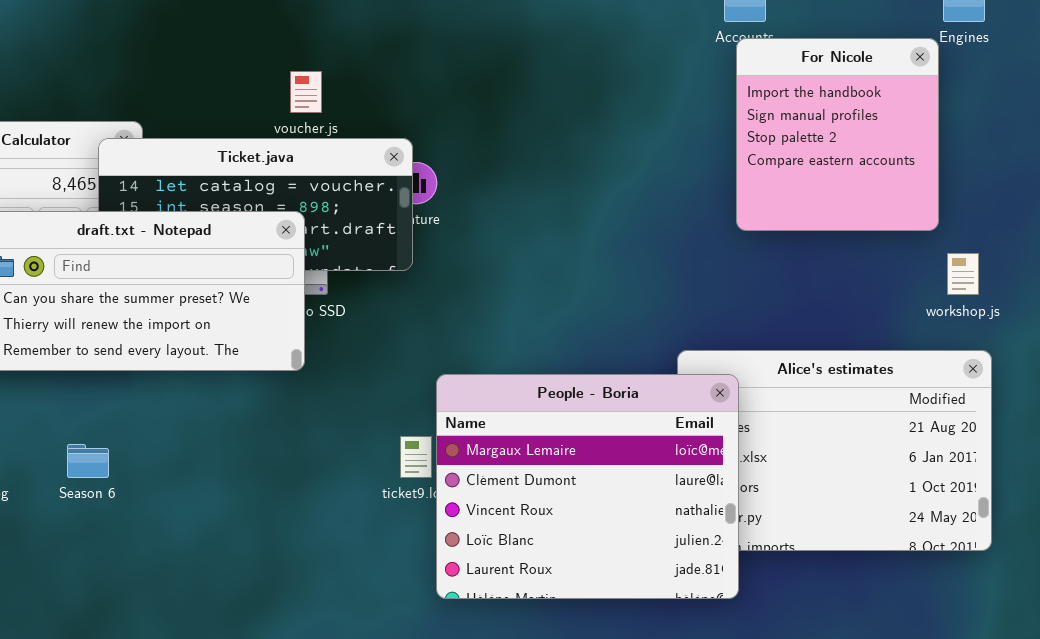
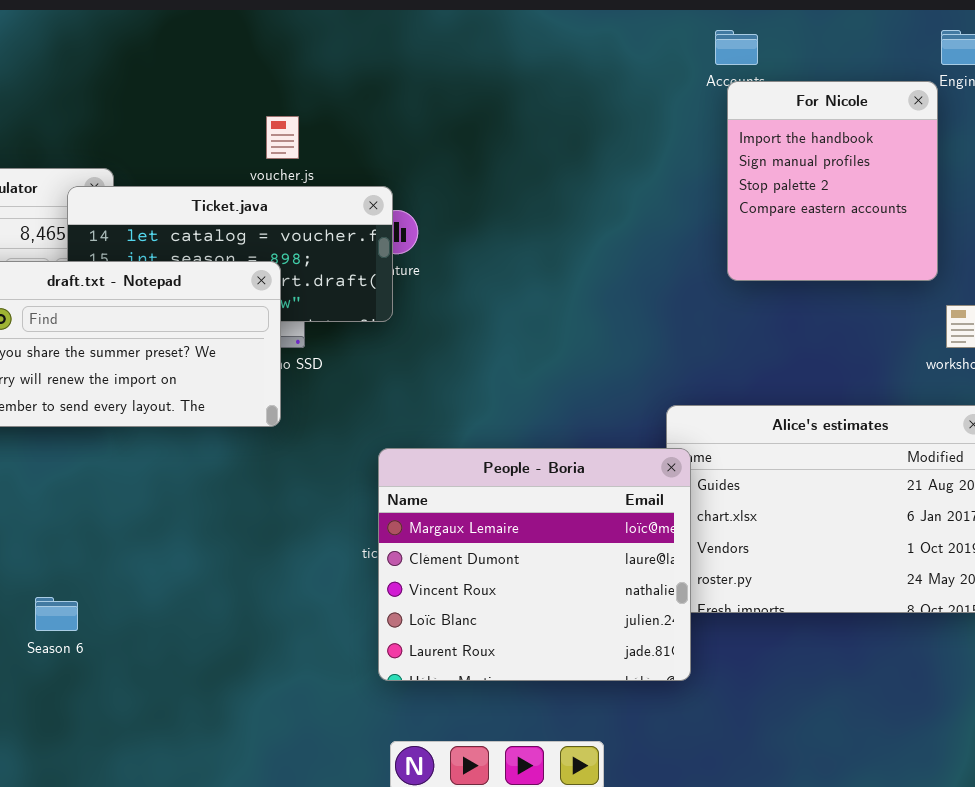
People - Boria: [436,374,739,599] -> [378,448,691,681], moved
Season 6: [67,444,109,478] -> [35,597,78,631], moved

